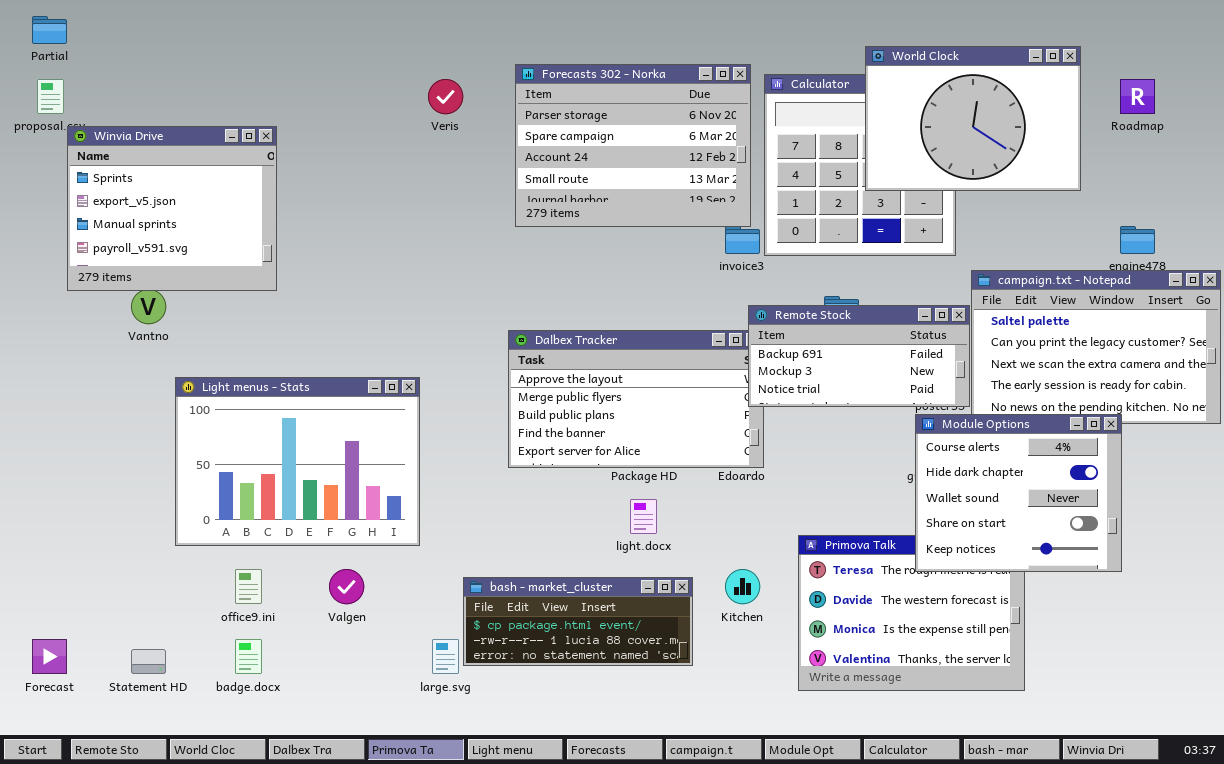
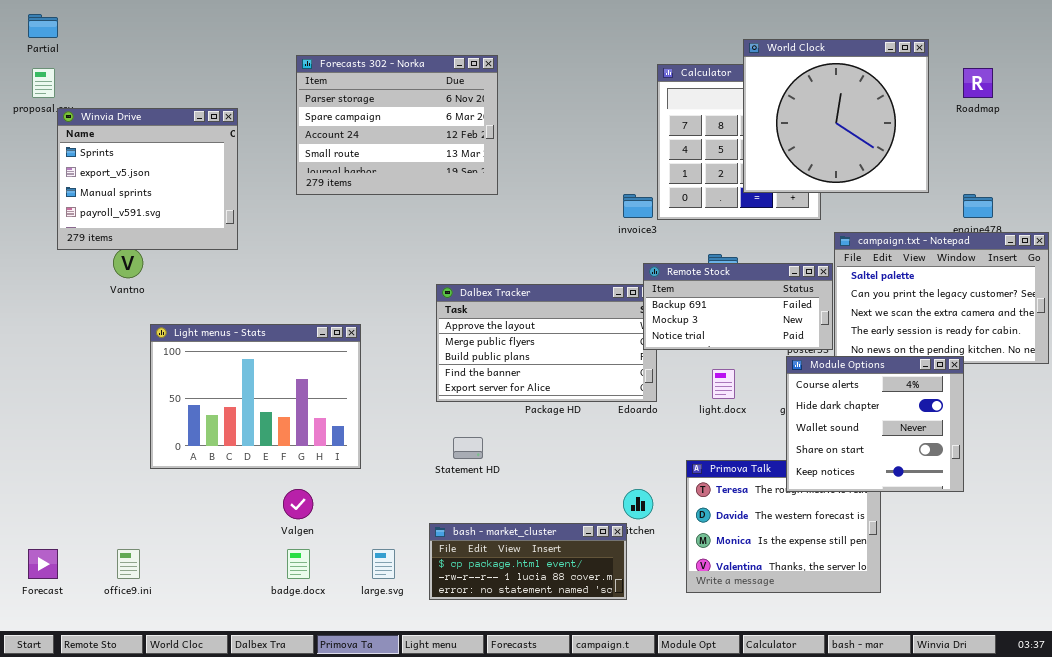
World Clock: [865,46,1081,191] -> [743,39,929,193], resized
Forecasts 302 - Norka: [515,64,751,227] -> [296,55,498,195], moved
light.docx: [630,499,657,534] -> [712,369,735,399], moved
office9.ini: [235,569,262,604] -> [117,549,140,579], moved
bash - market_cluster: [463,577,693,666] -> [429,523,627,600], moved
badge.docx: [235,639,262,674] -> [287,549,310,579], moved
Statement HD: [131,649,166,674] -> [453,437,483,459], moved

